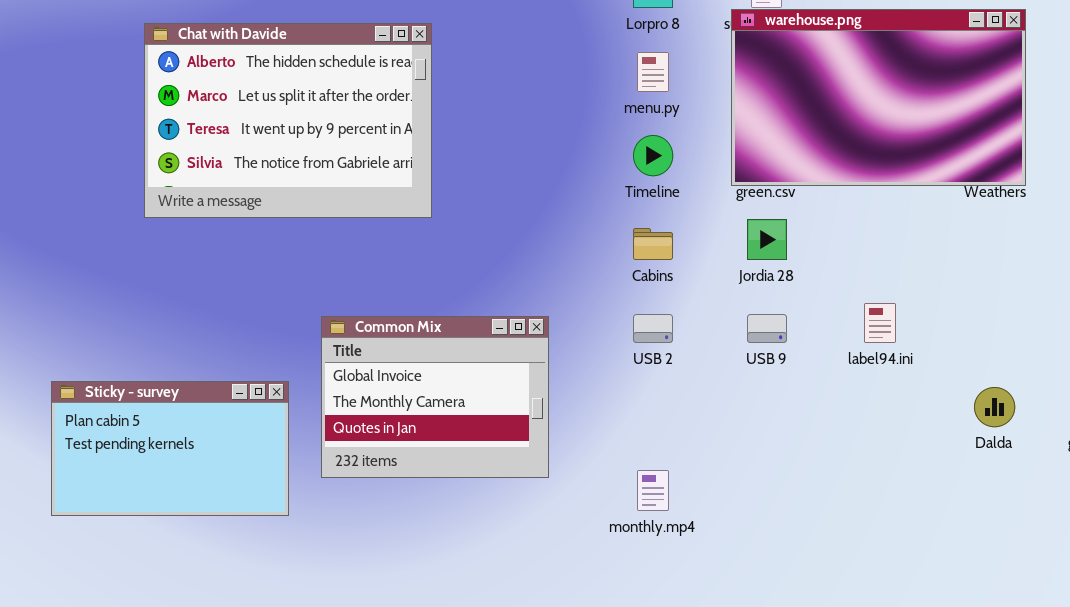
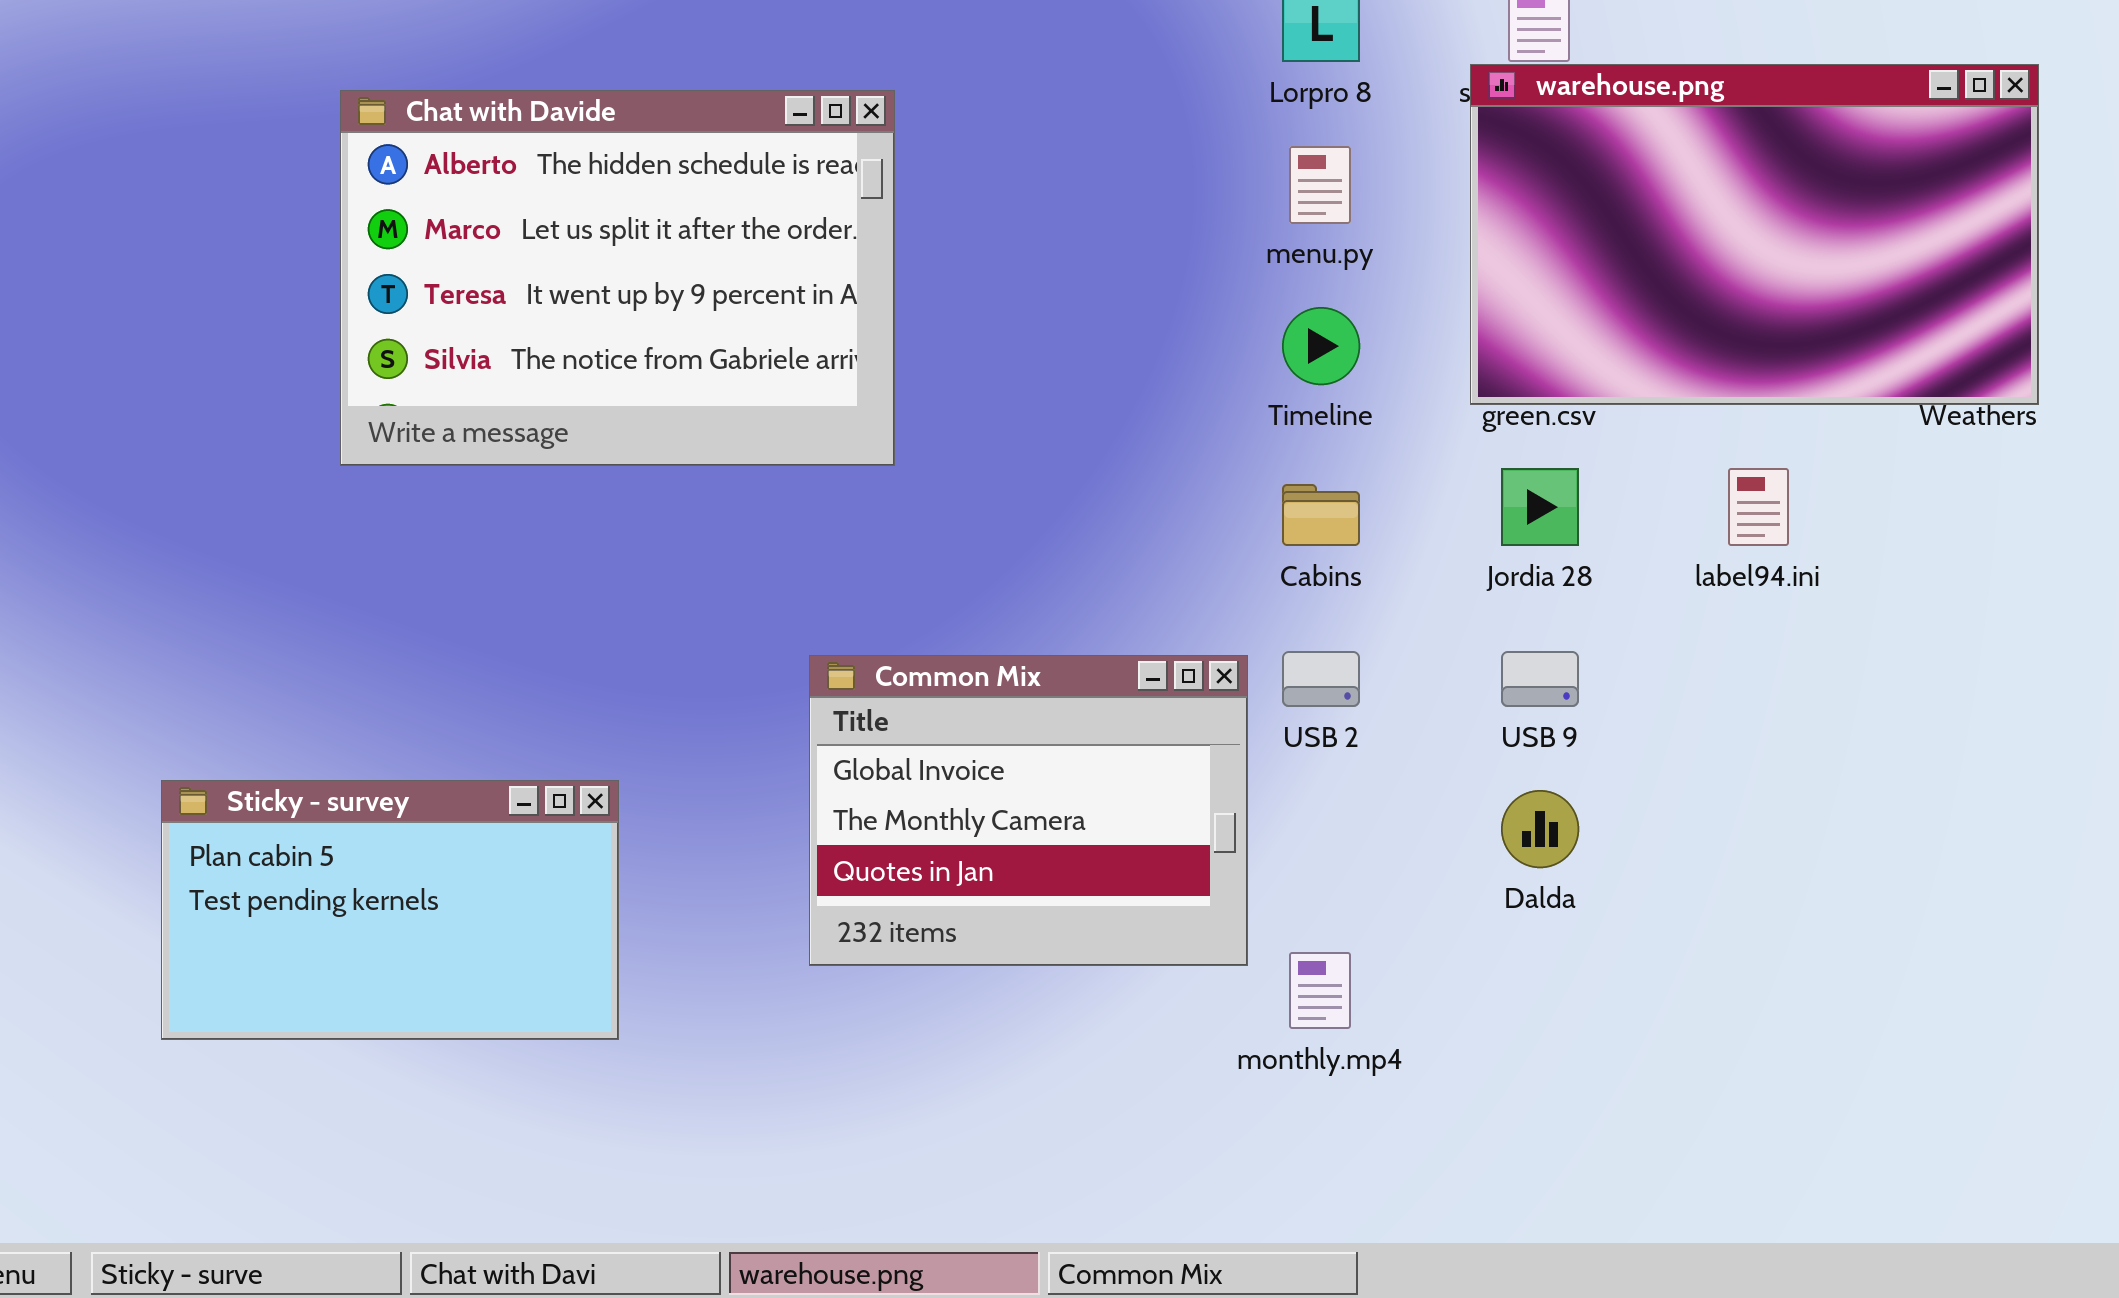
label94.ini: [864,303,896,343] -> [1728,468,1789,546], moved
Common Mix: [321,316,549,478] -> [809,655,1248,966], moved
Dalda: [974,387,1015,427] -> [1501,790,1579,868], moved

